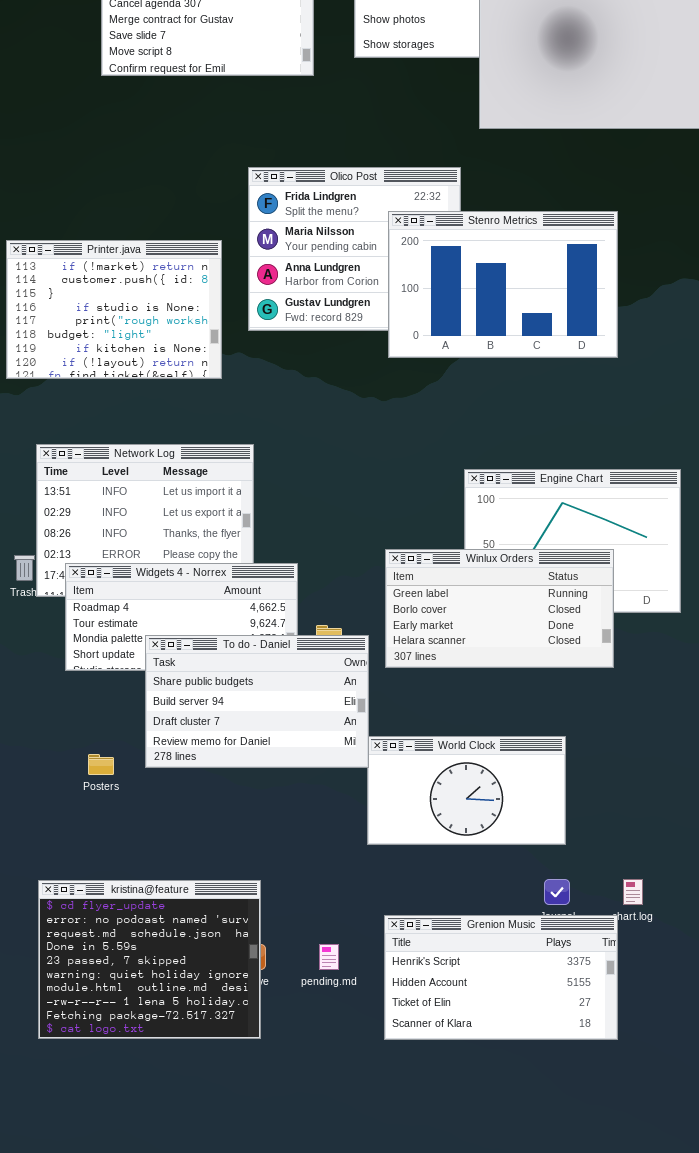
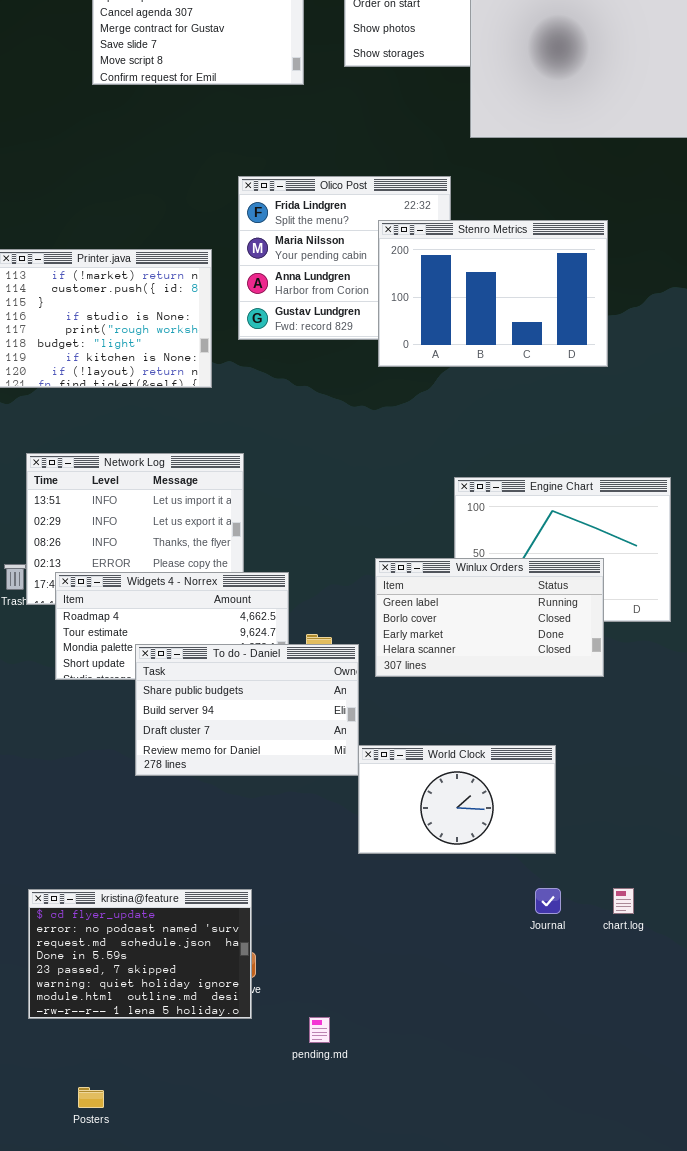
Posters: [88,754,114,775] -> [78,1087,104,1108], moved
kristina@feature: [38,880,261,1039] -> [28,889,252,1019], resized
Grenion Music: [384,915,618,1040] -> none, closed
pending.md: [319,944,339,970] -> [309,1017,330,1043], moved

